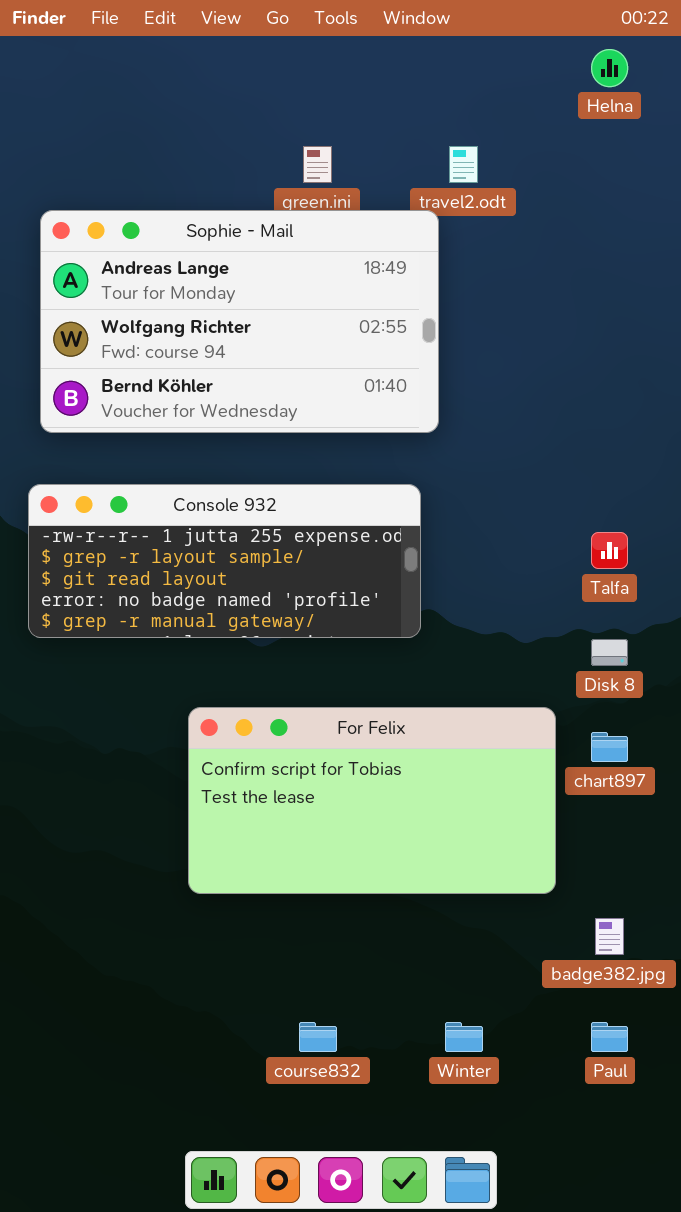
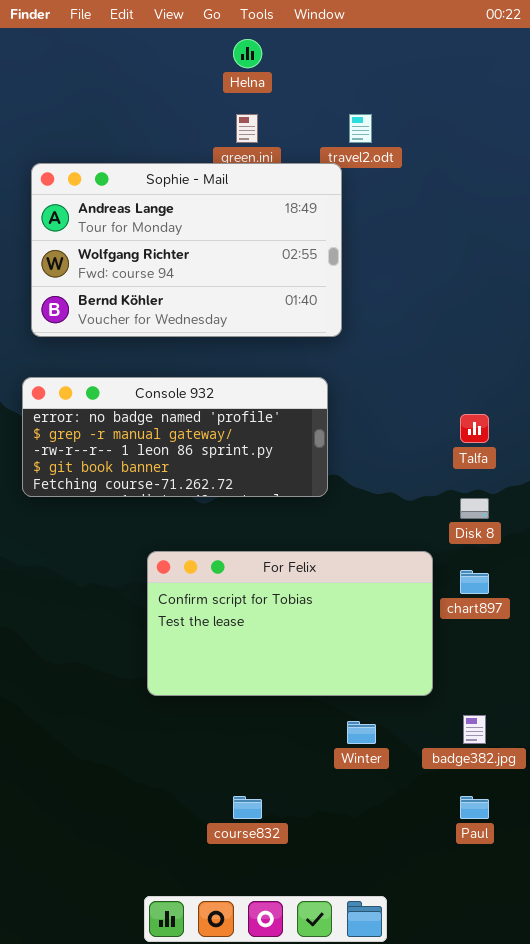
Helna: [591,49,628,87] -> [233,39,262,68], moved
Console 932: [28,484,421,638] -> [22,377,328,497], scrolled down 3 rows
Winter: [445,1022,483,1052] -> [347,721,376,744], moved

